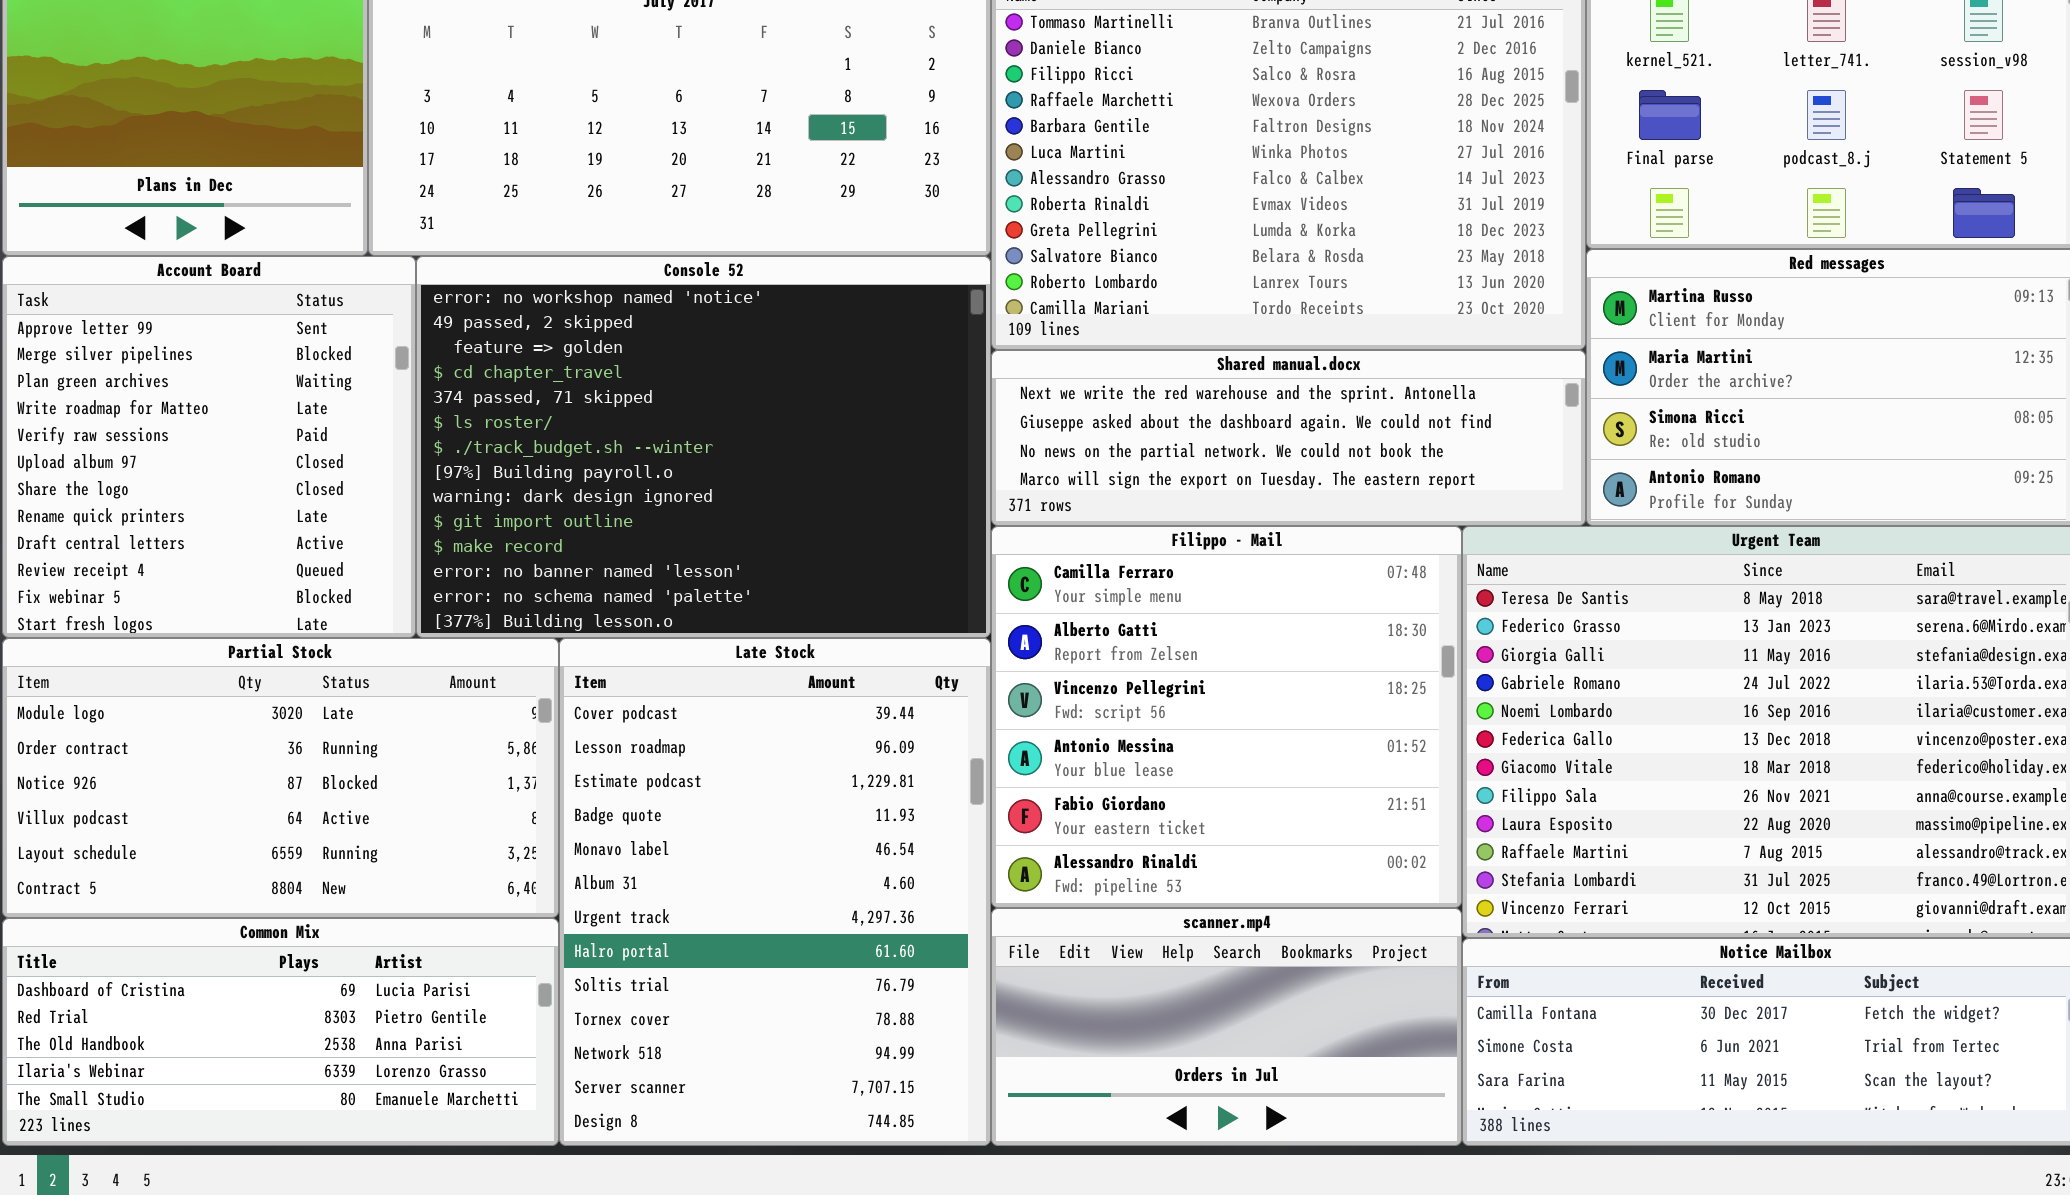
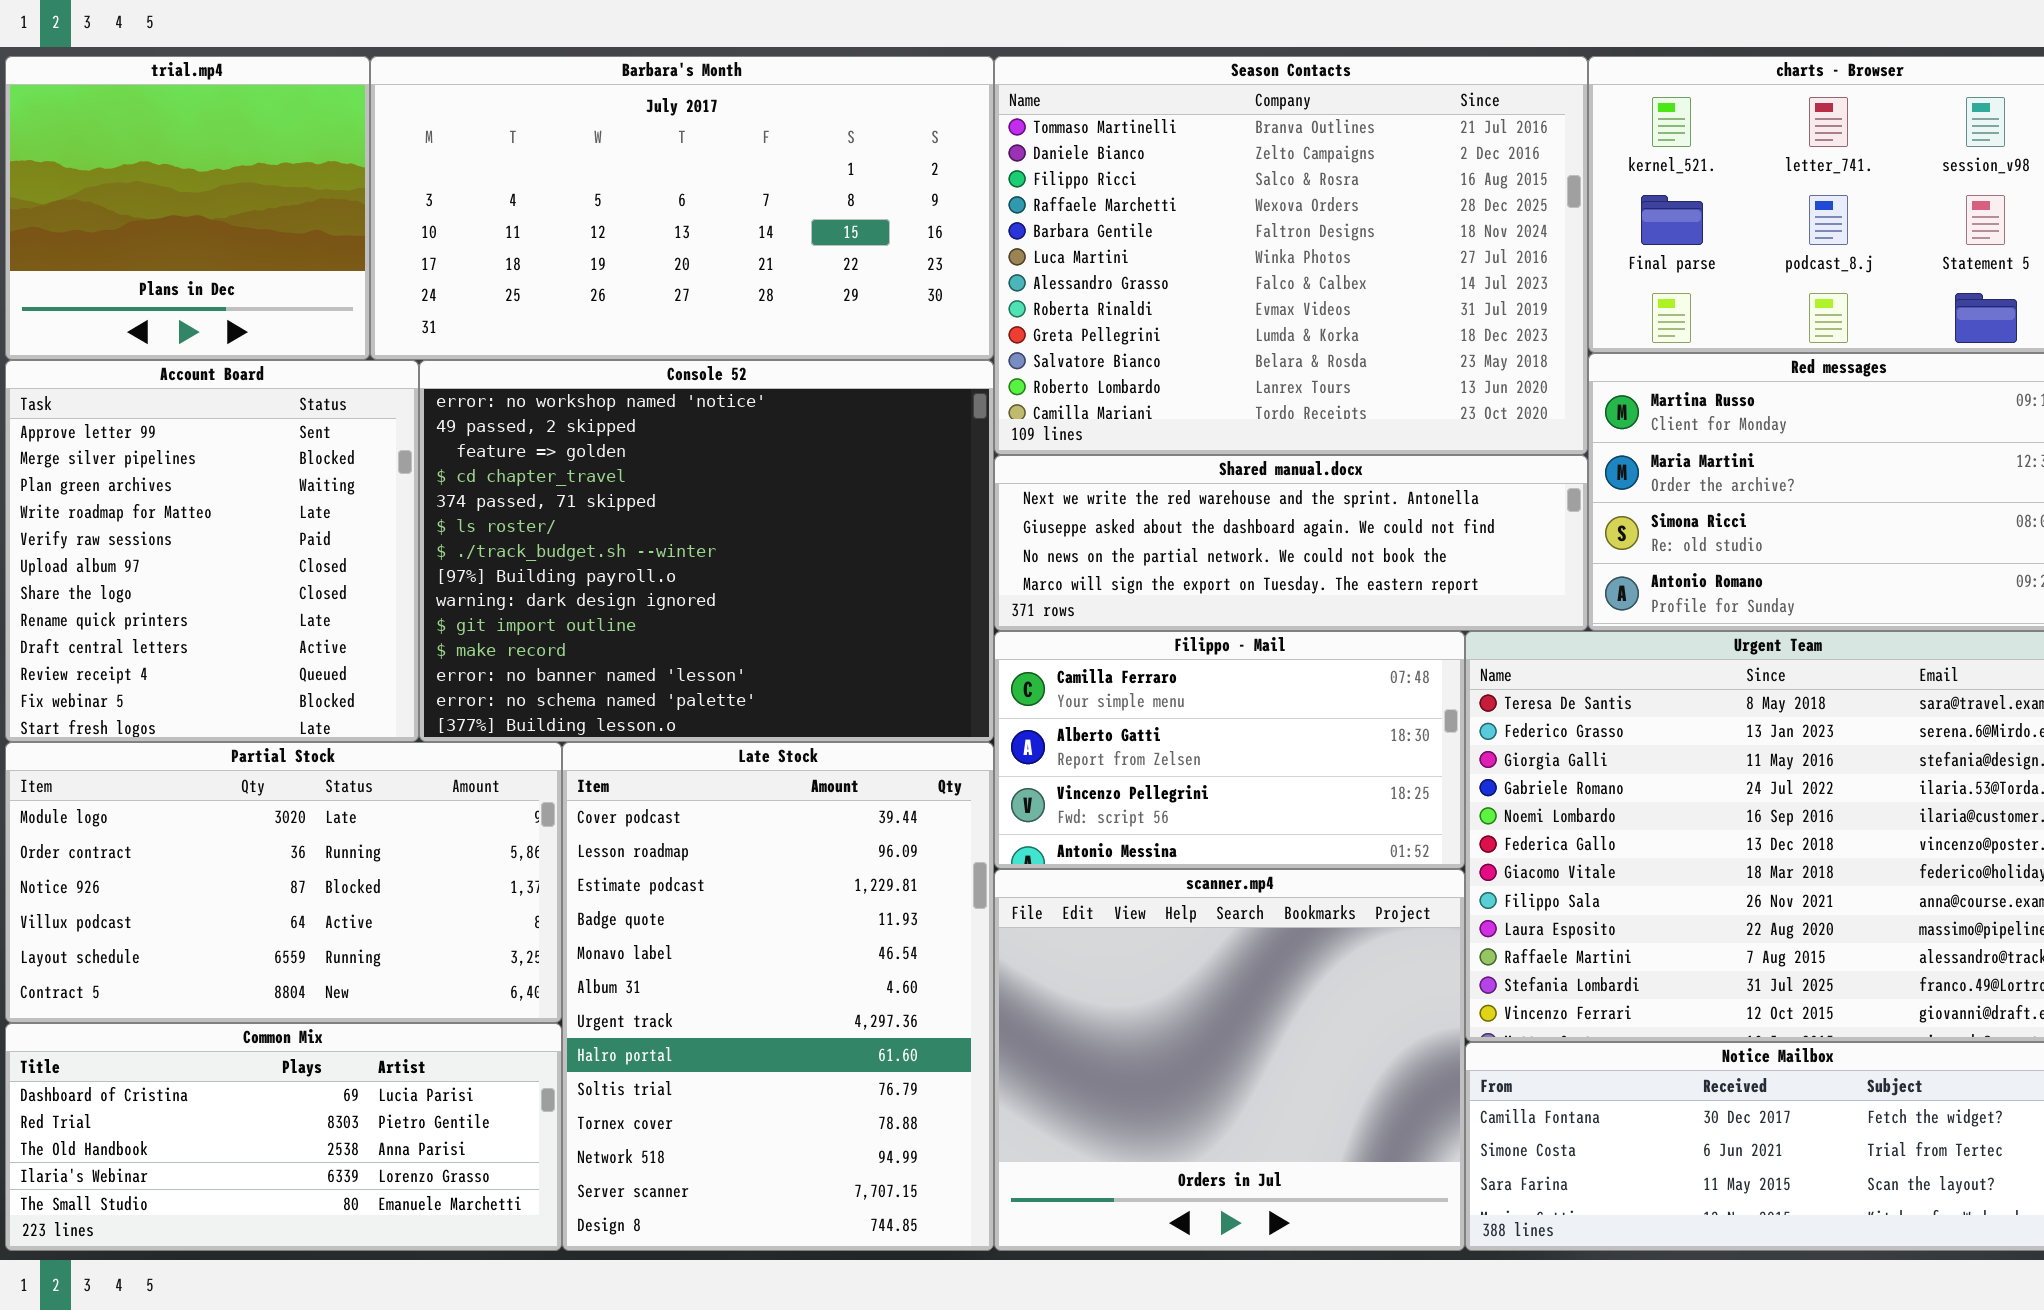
Filippo - Mail: [991,526,1462,908] -> [994,631,1465,869], resized
scanner.mp4: [991,908,1462,1146] -> [994,869,1465,1251], resized

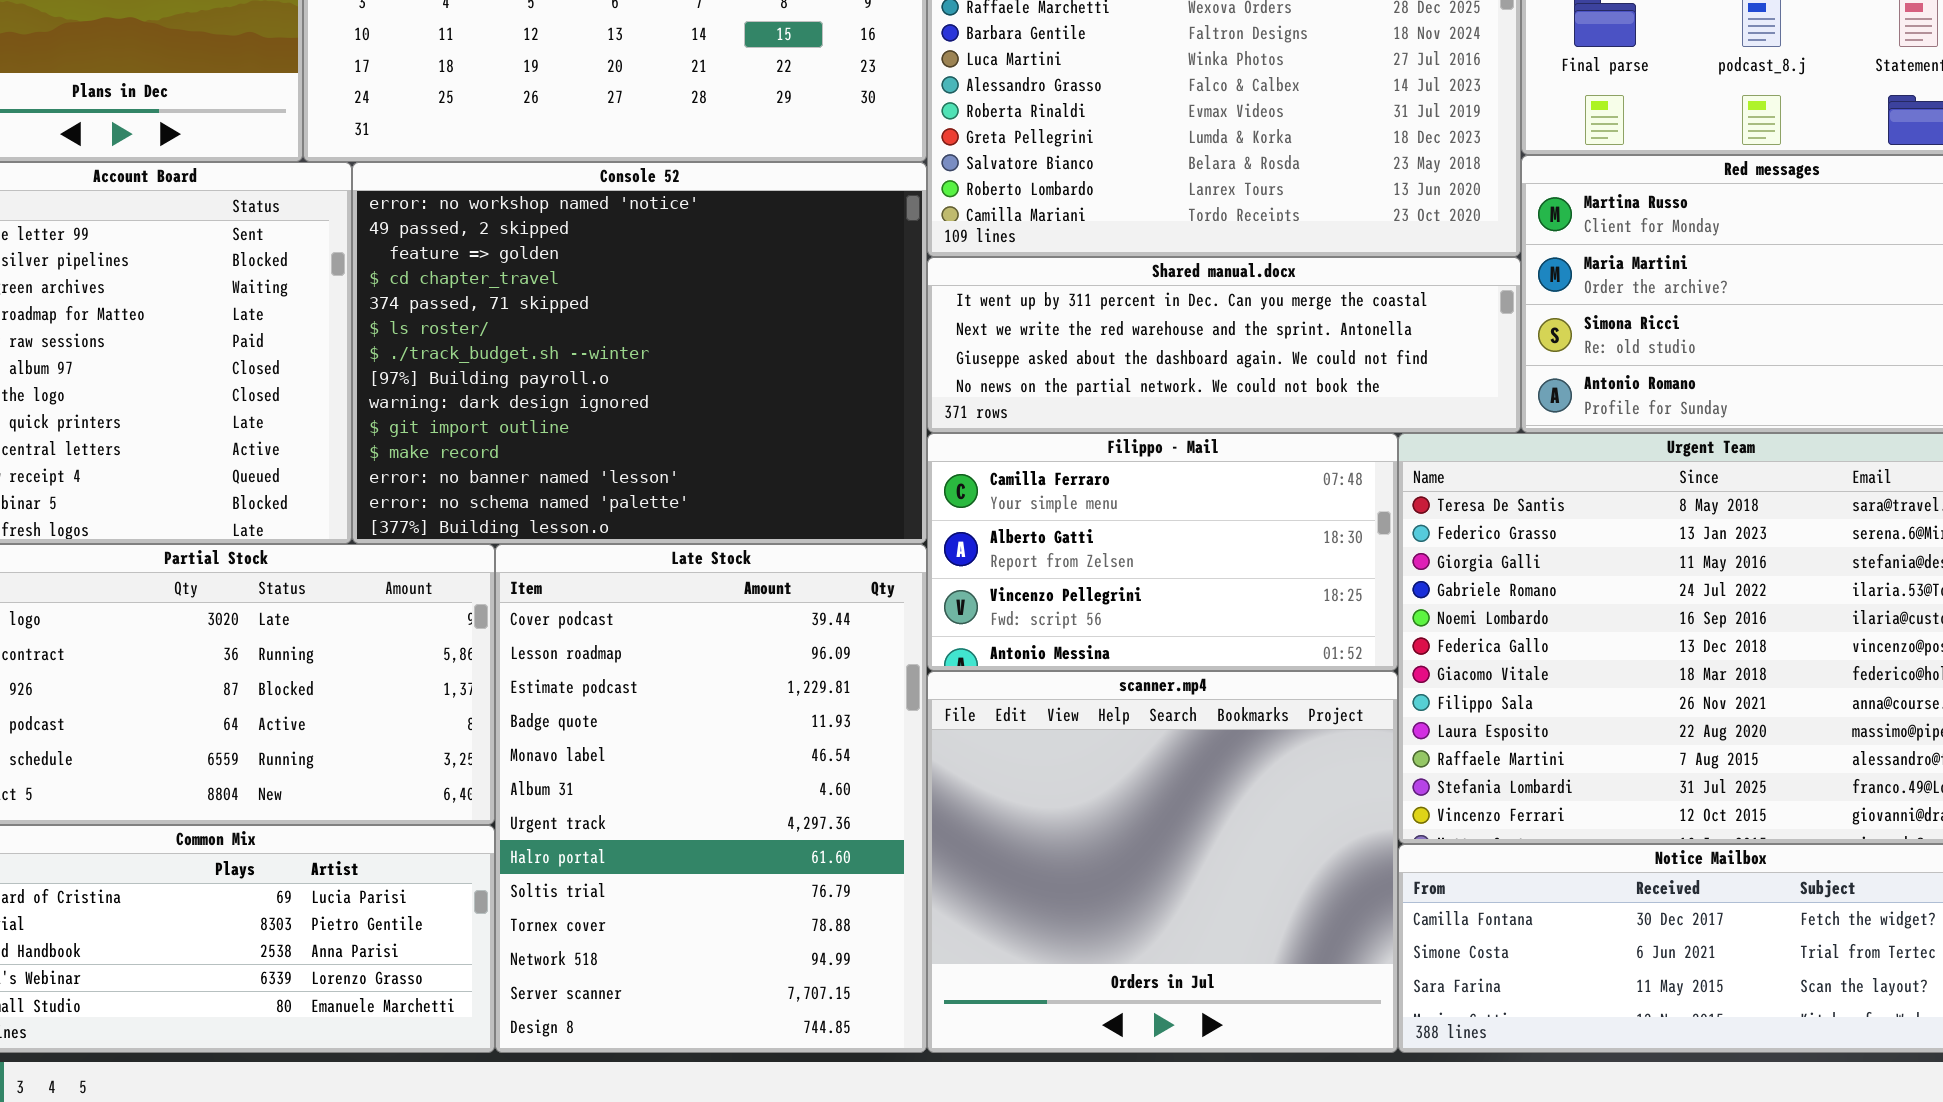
Shared manual.docx: [994,455,1588,631] -> [927,257,1521,433], scrolled up 1 row

